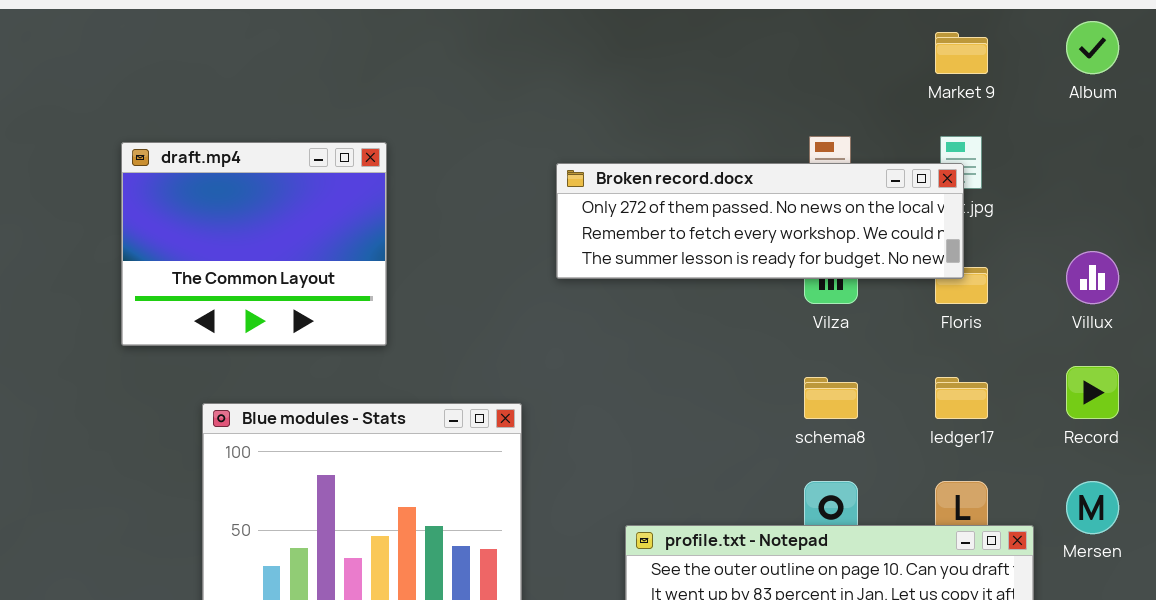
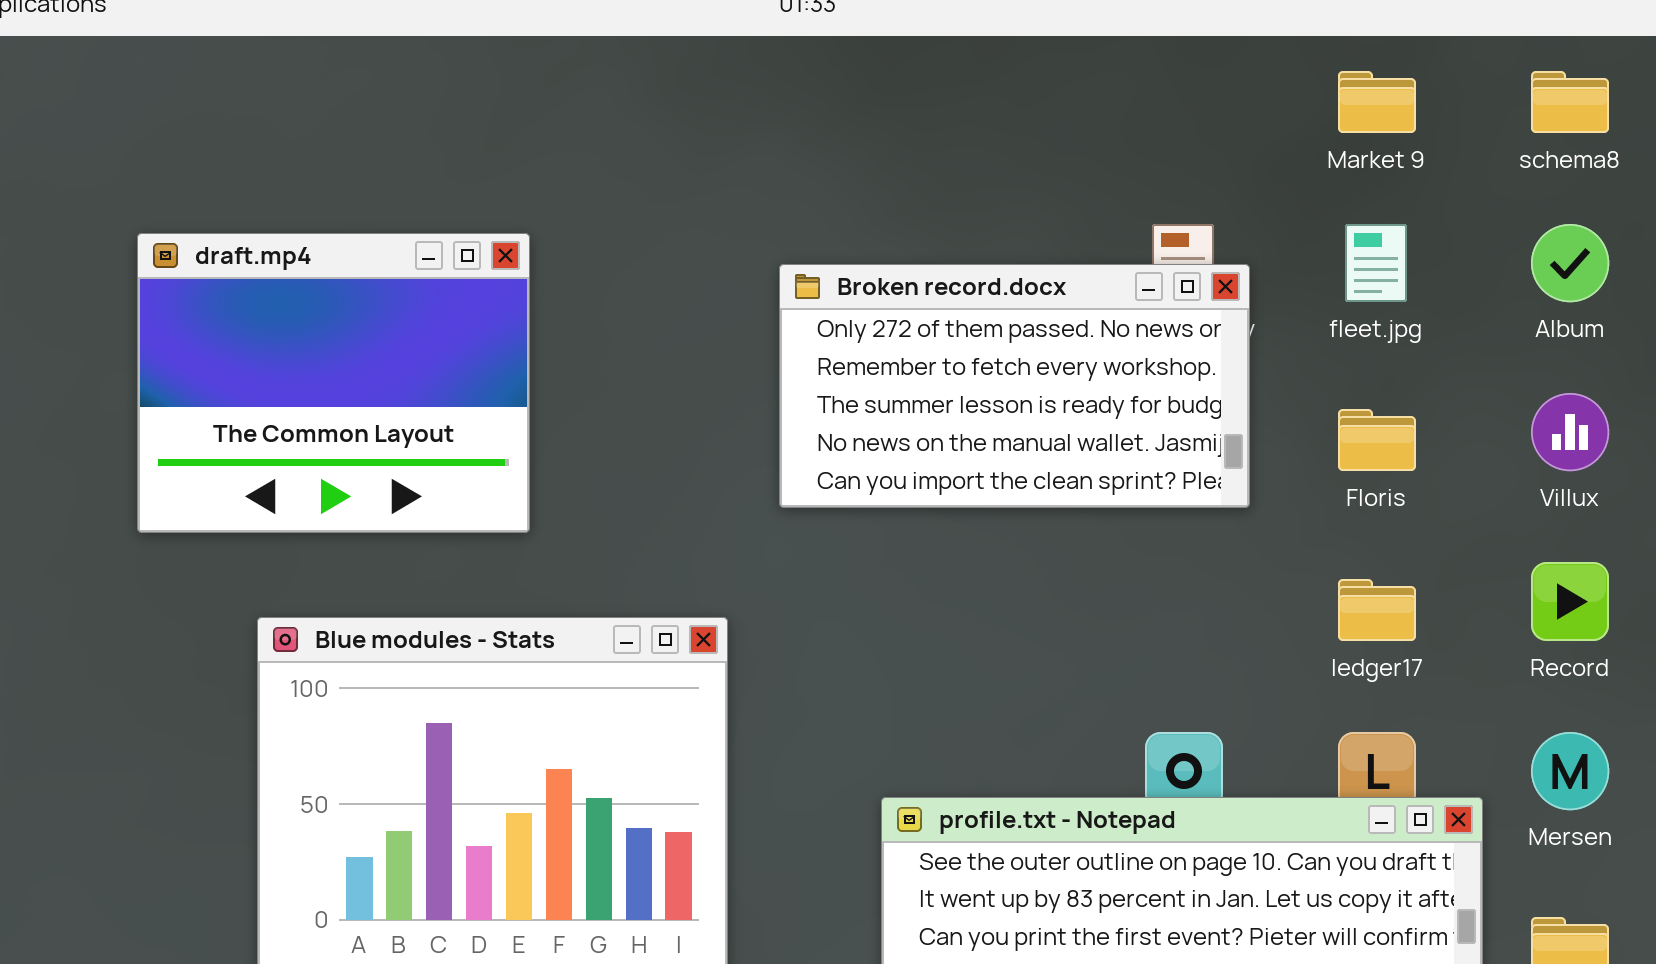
Album: [1066,21,1119,74] -> [1531,224,1609,302], moved
Broken record.docx: [556,163,964,279] -> [779,264,1250,508], resized
schema8: [804,377,858,419] -> [1531,71,1609,133], moved

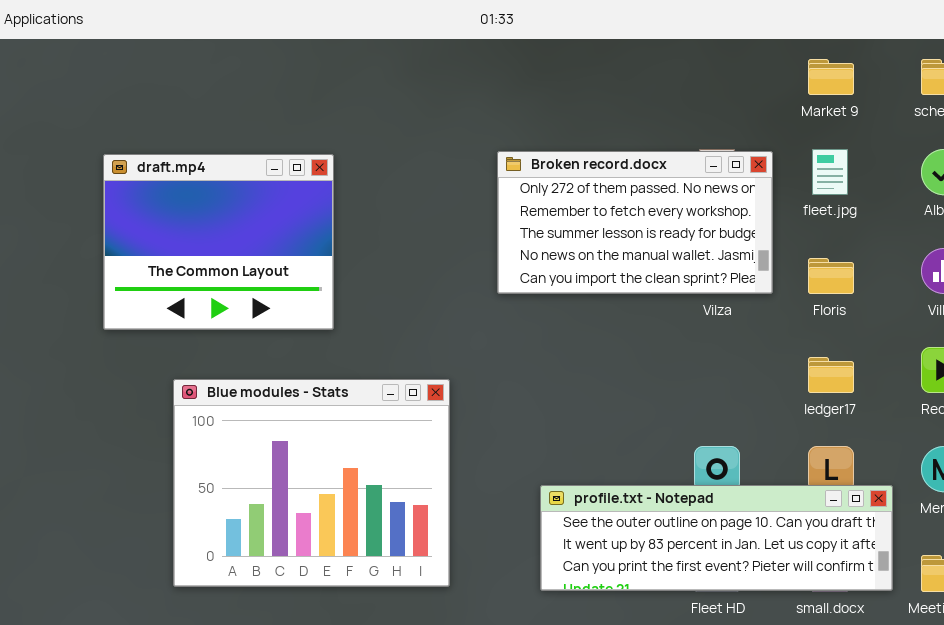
Broken record.docx: [779,264,1250,508] -> [497,151,773,294], moved

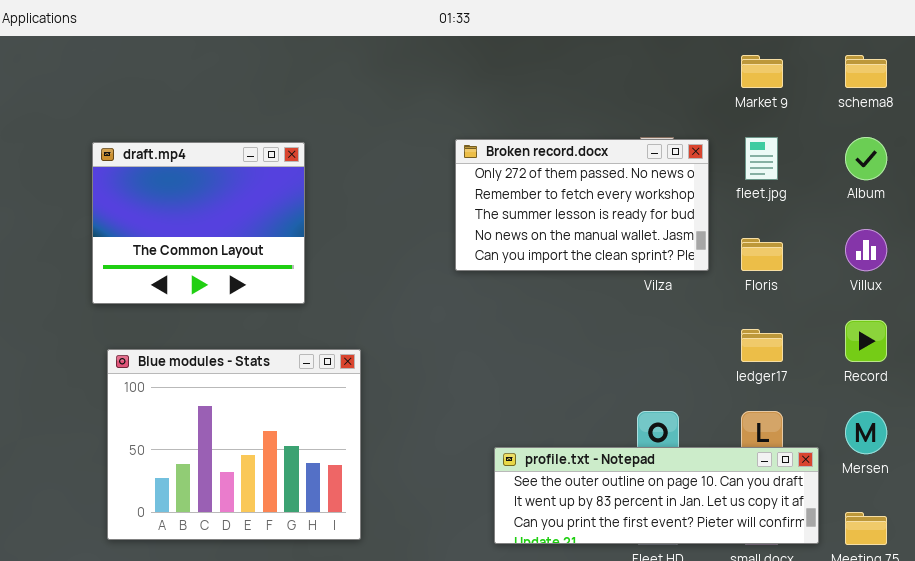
Blue modules - Stats: [173,379,450,587] -> [107,349,361,540], moved

